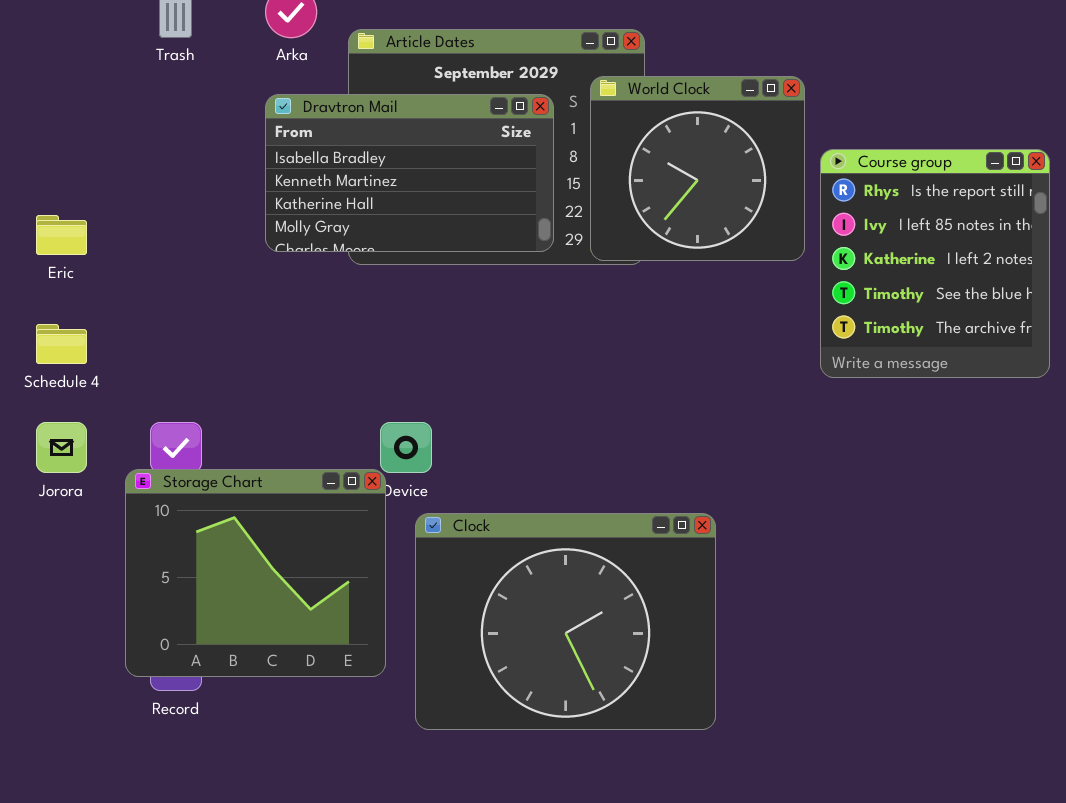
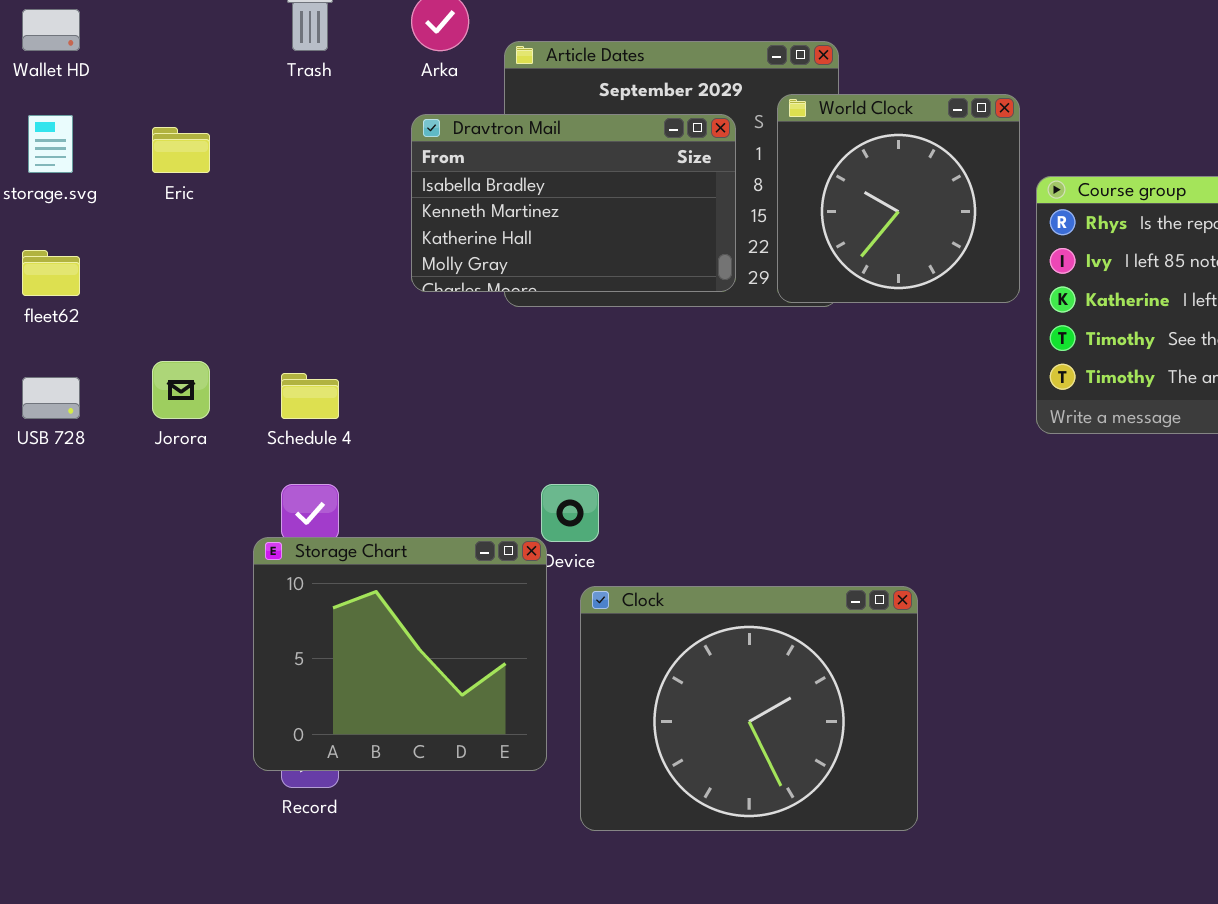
Eric: [36,215,87,255] -> [152,127,210,173], moved
Schedule 4: [36,324,87,364] -> [281,373,339,419], moved
Jorora: [36,422,87,473] -> [152,361,210,419], moved

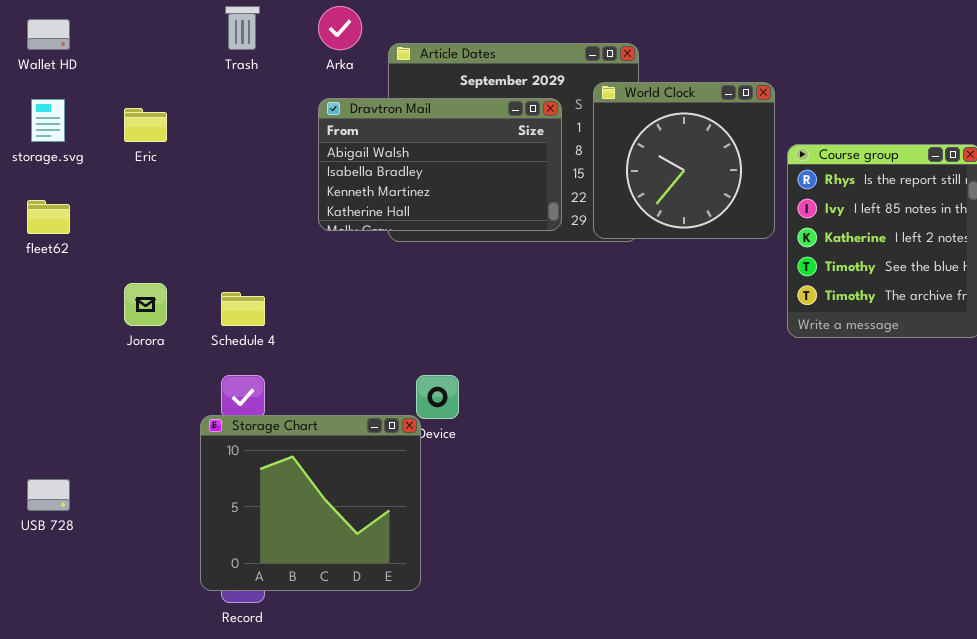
Dravtron Mail: [411,114,736,292] -> [318,98,562,231], scrolled up 1 row
USB 728: [22,377,80,419] -> [27,479,70,511], moved
Clock: [580,586,918,831] -> none, closed

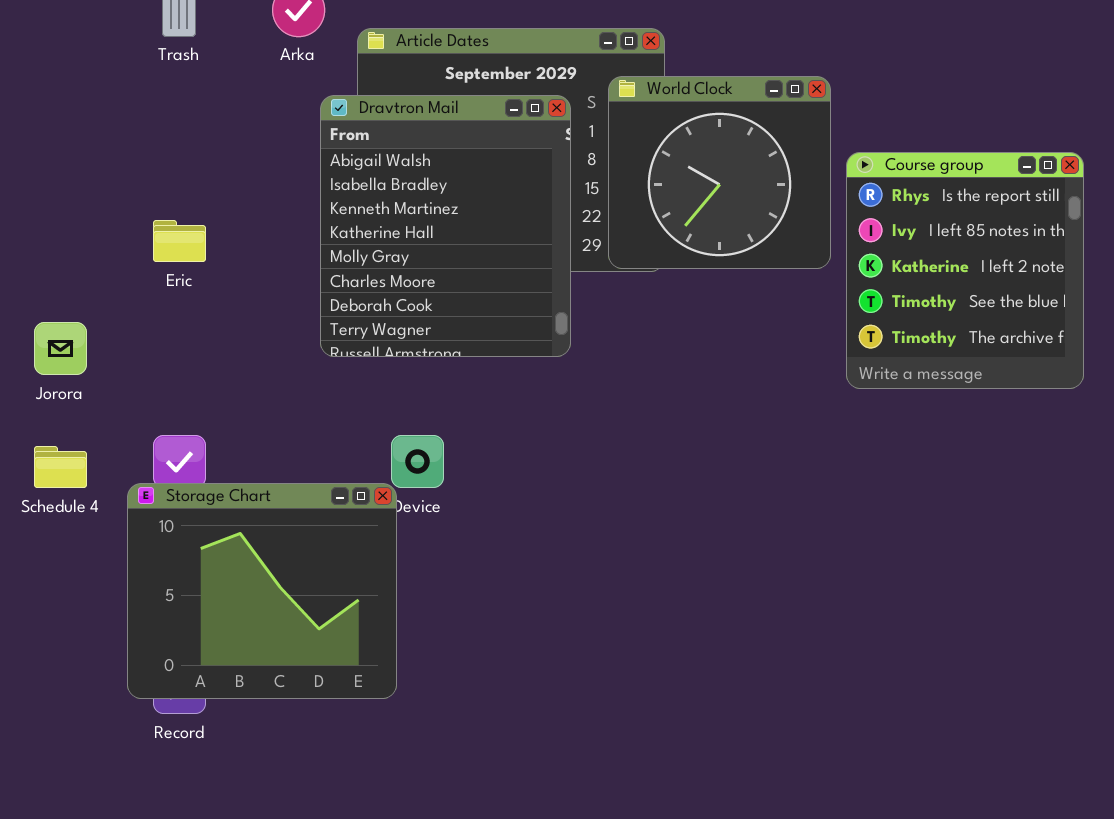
Dravtron Mail: [318,98,562,231] -> [320,95,571,357], resized
Eric: [124,108,167,142] -> [153,220,206,262], moved
Schedule 4: [221,292,265,326] -> [34,446,87,488], moved

